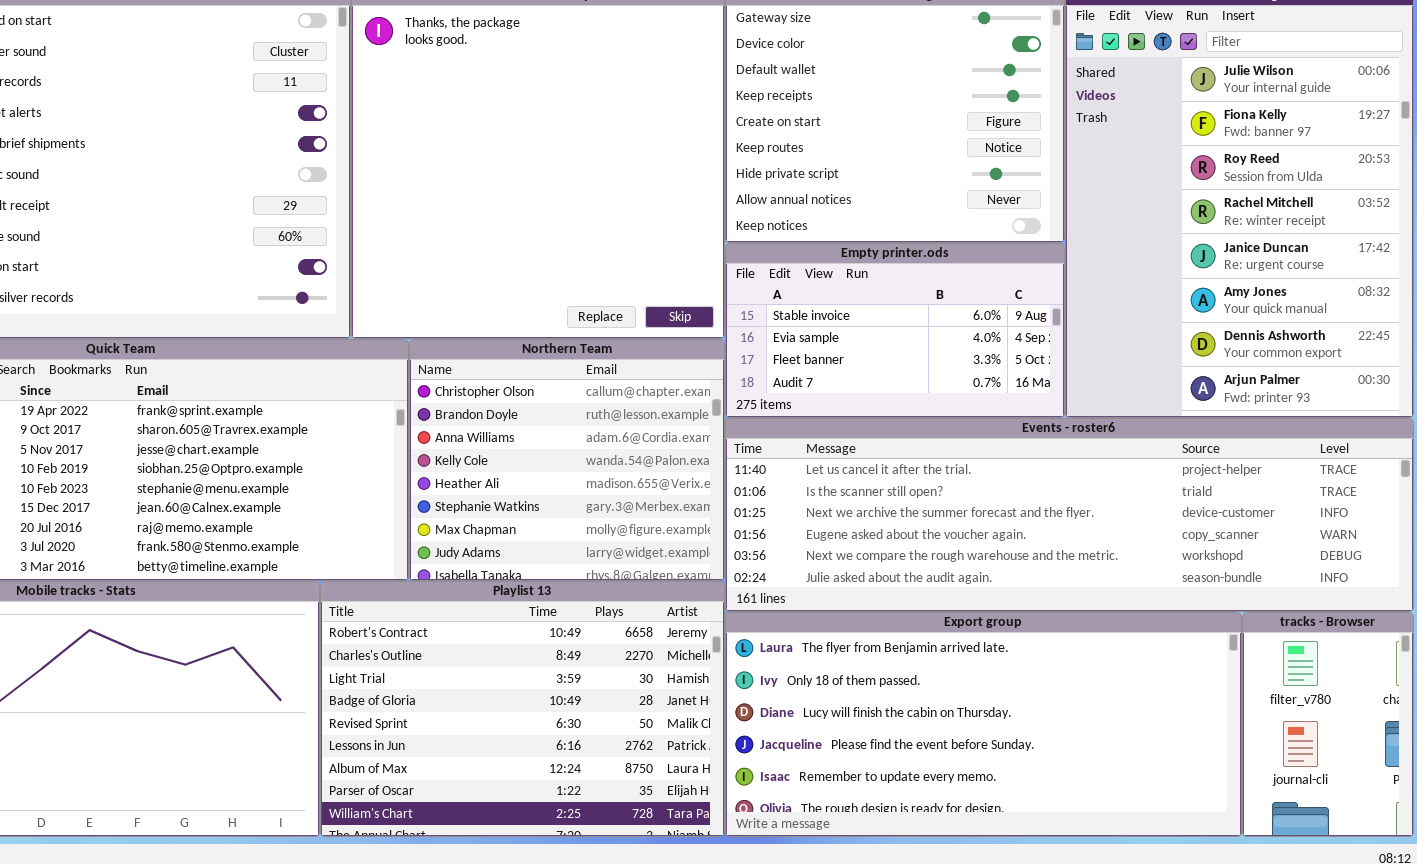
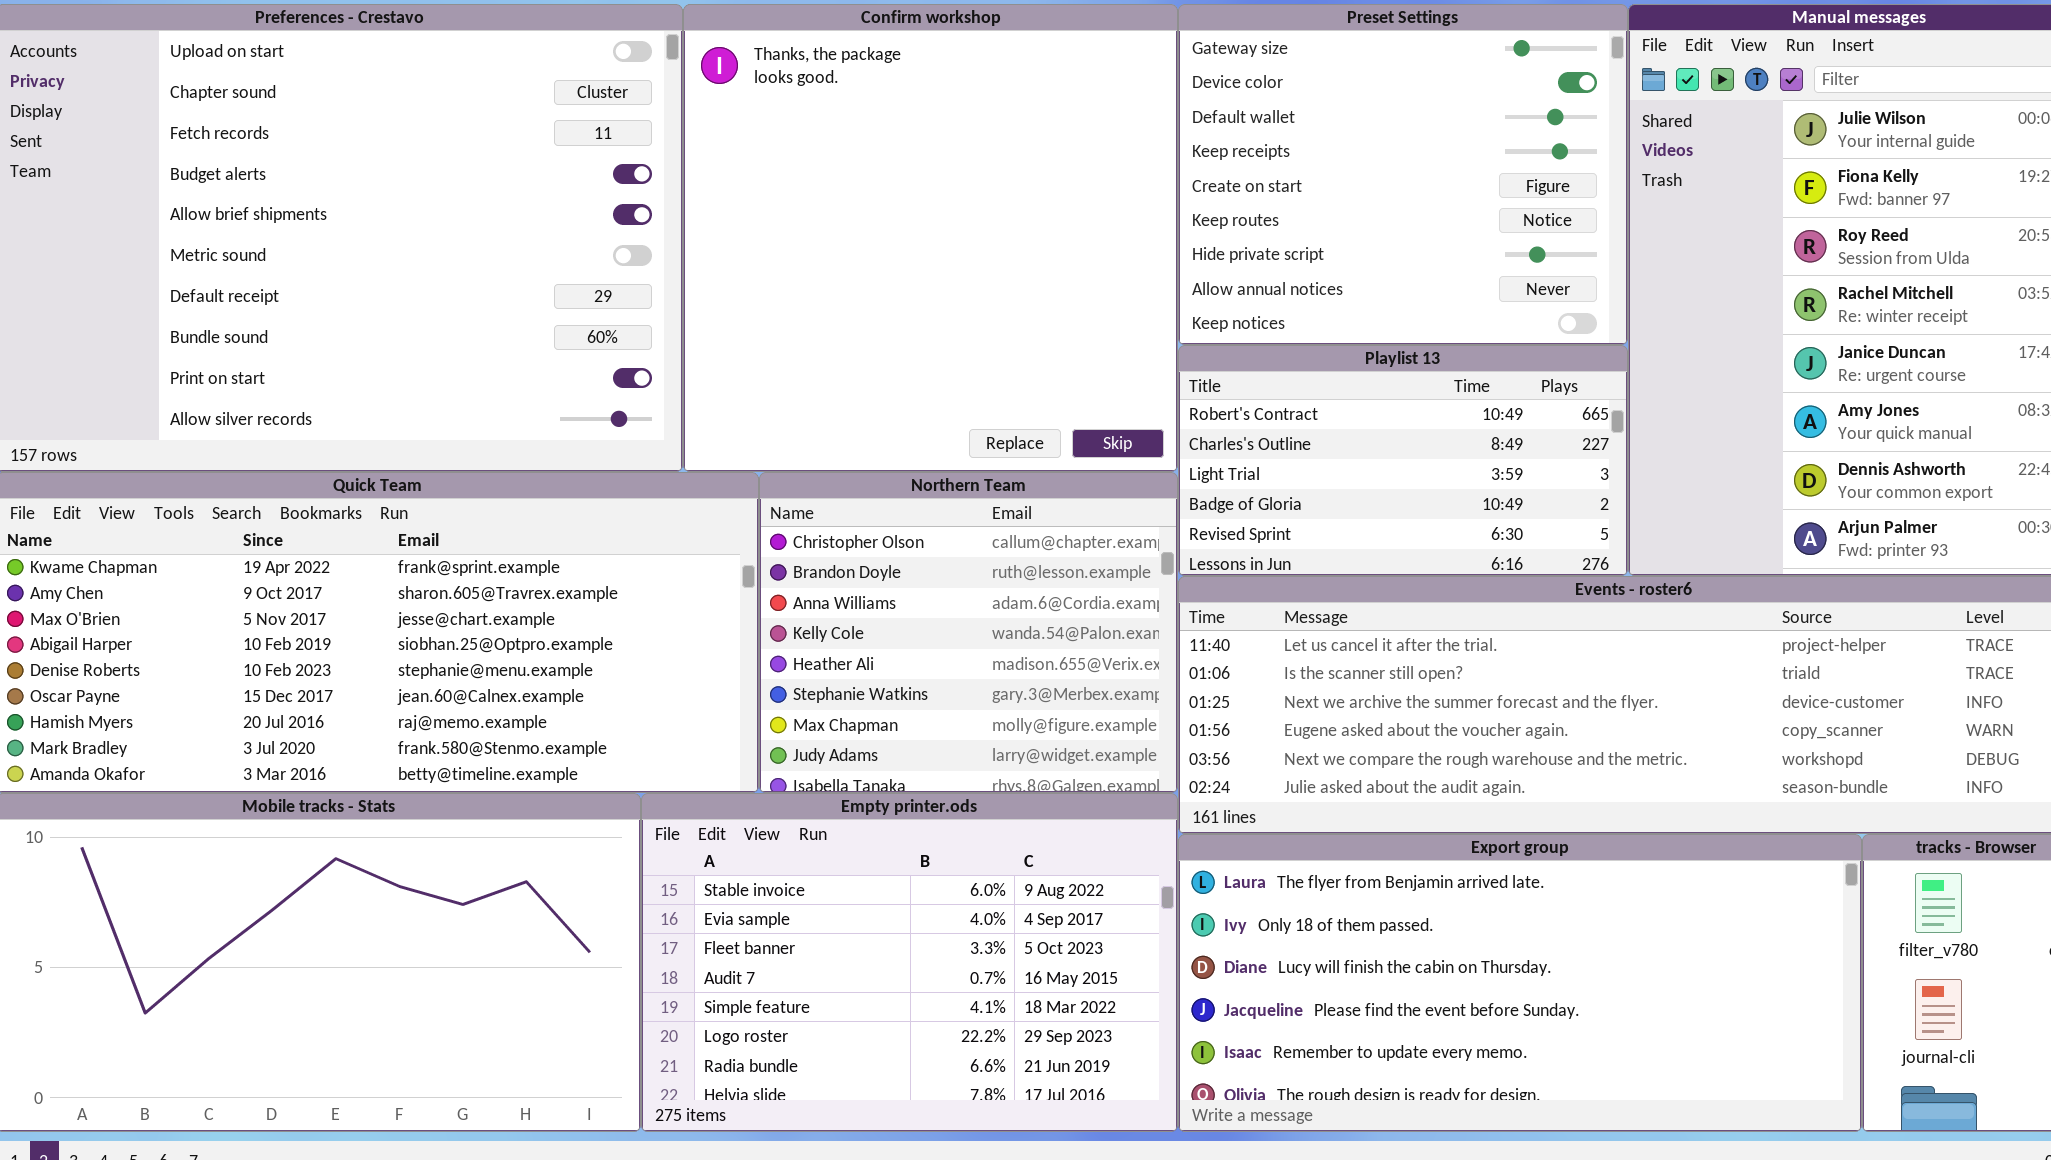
Empty printer.ods: [725,243,1065,418] -> [641,793,1178,1132], moved, resized
Playlist 13: [320,581,725,837] -> [1178,345,1628,576], moved, resized

